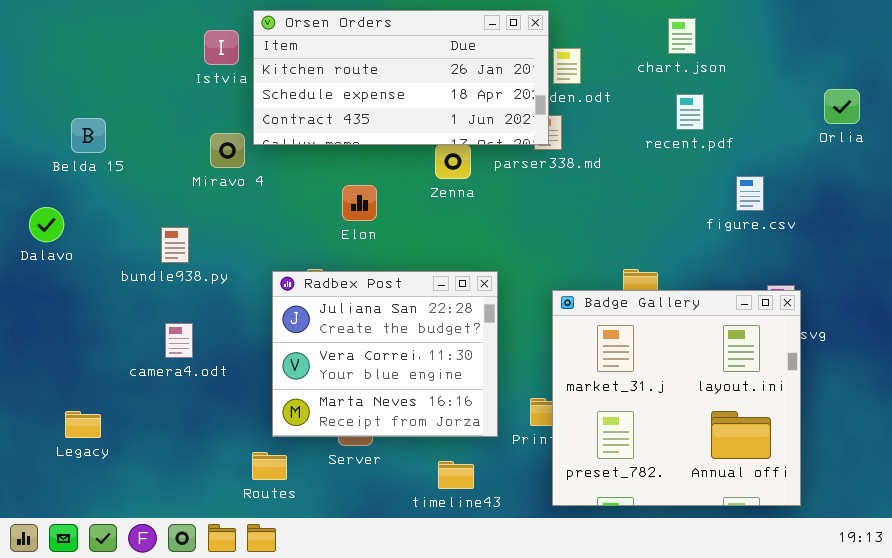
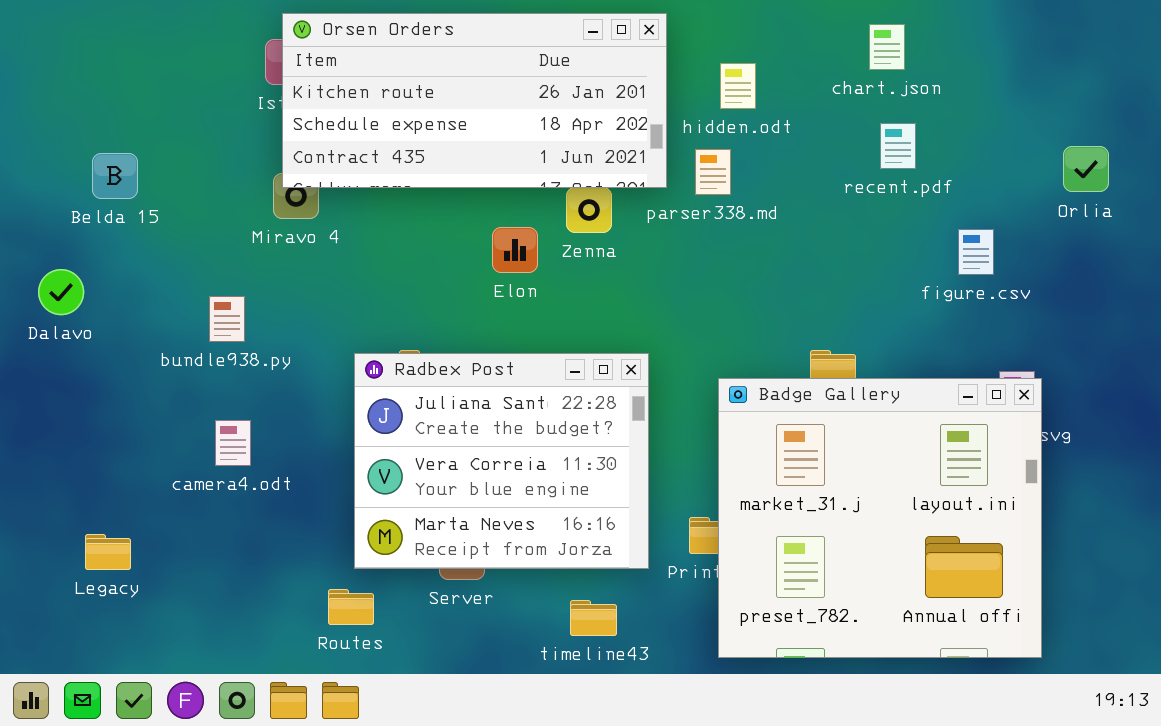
Orsen Orders: [253,10,549,145] -> [282,13,667,188], moved
Orlia: [824,89,860,124] -> [1063,146,1109,192], moved
Elon: [342,185,377,221] -> [492,227,538,273], moved

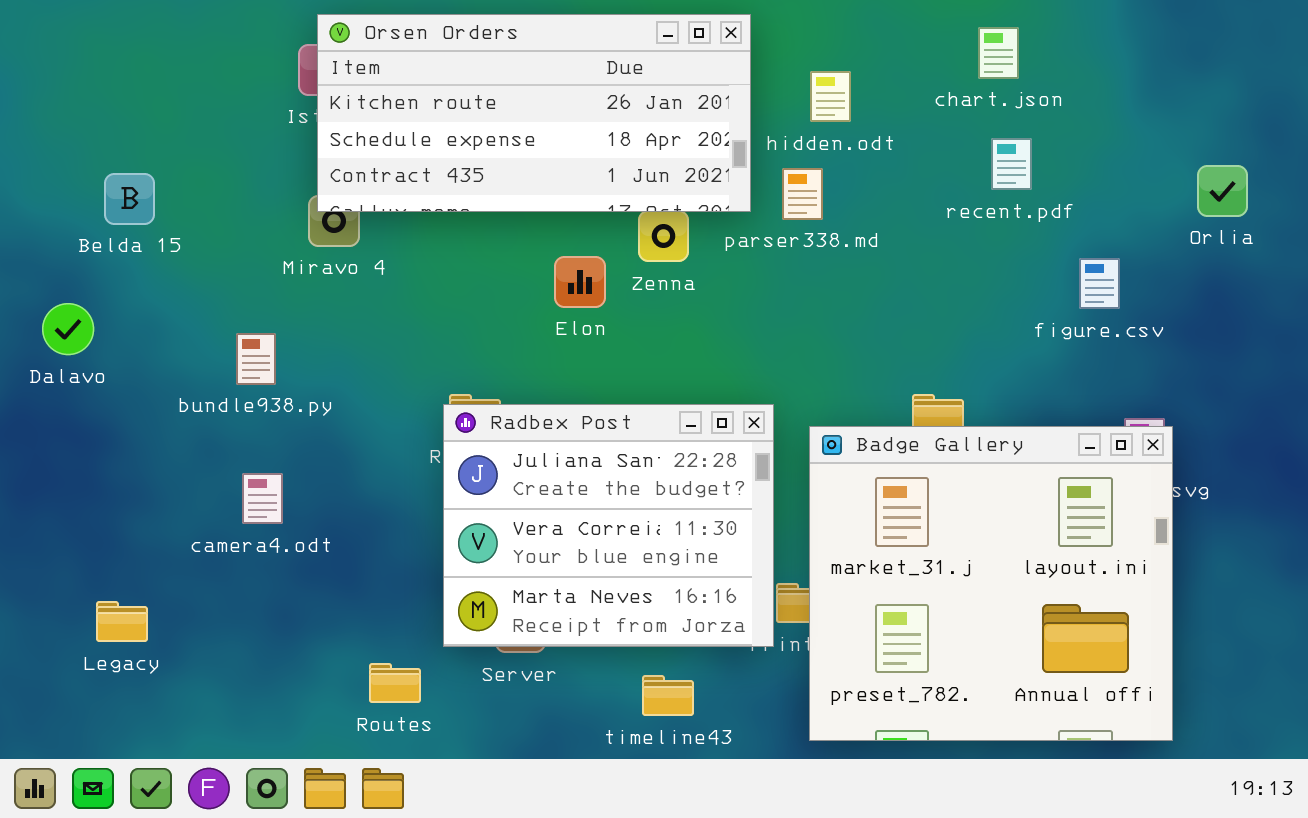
Radbex Post: [354,353,649,569] -> [443,404,774,647], moved

